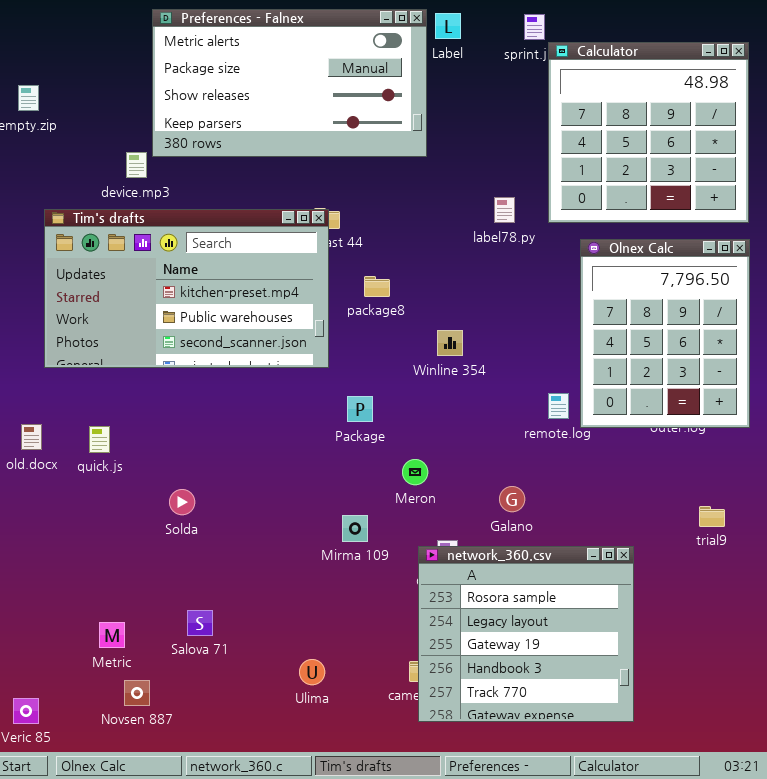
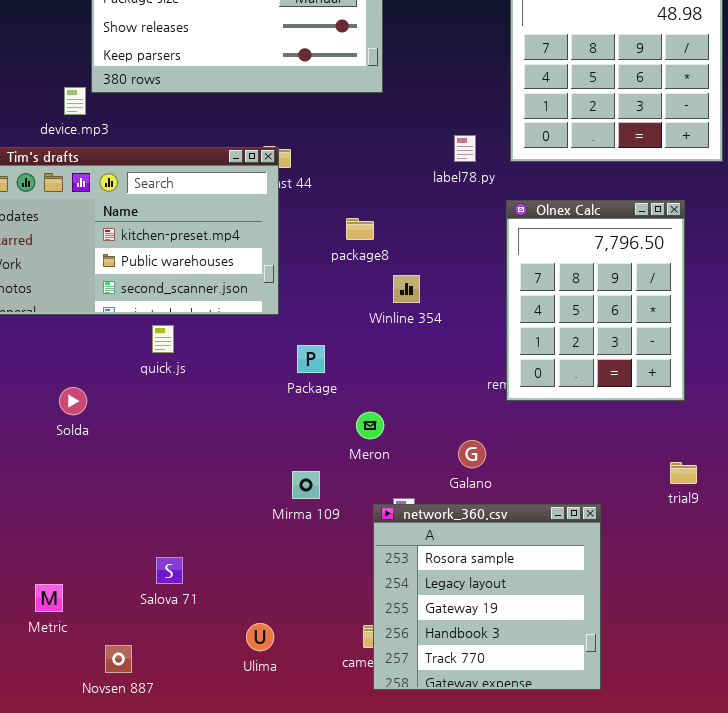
Olnex Calc: [580,239,750,428] -> [506,200,685,401], moved
package8: [364,276,390,297] -> [346,218,374,240], moved
quick.js: [89,426,110,453] -> [152,325,174,353], moved
Solda: [169,489,195,515] -> [59,387,87,415], moved
Salova 71: [187,610,213,636] -> [156,557,183,584], moved
Novsen 887: [124,680,150,706] -> [105,645,132,673], moved

